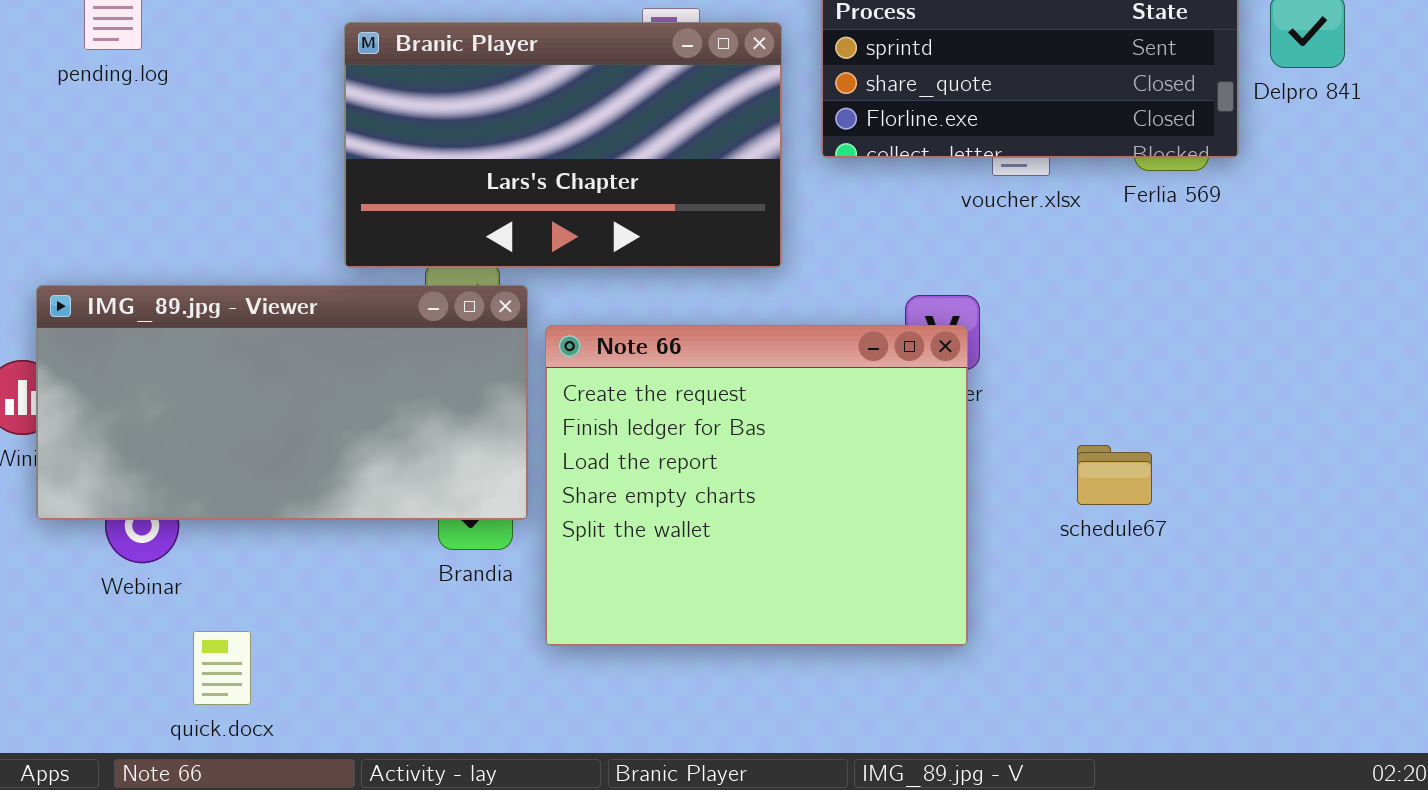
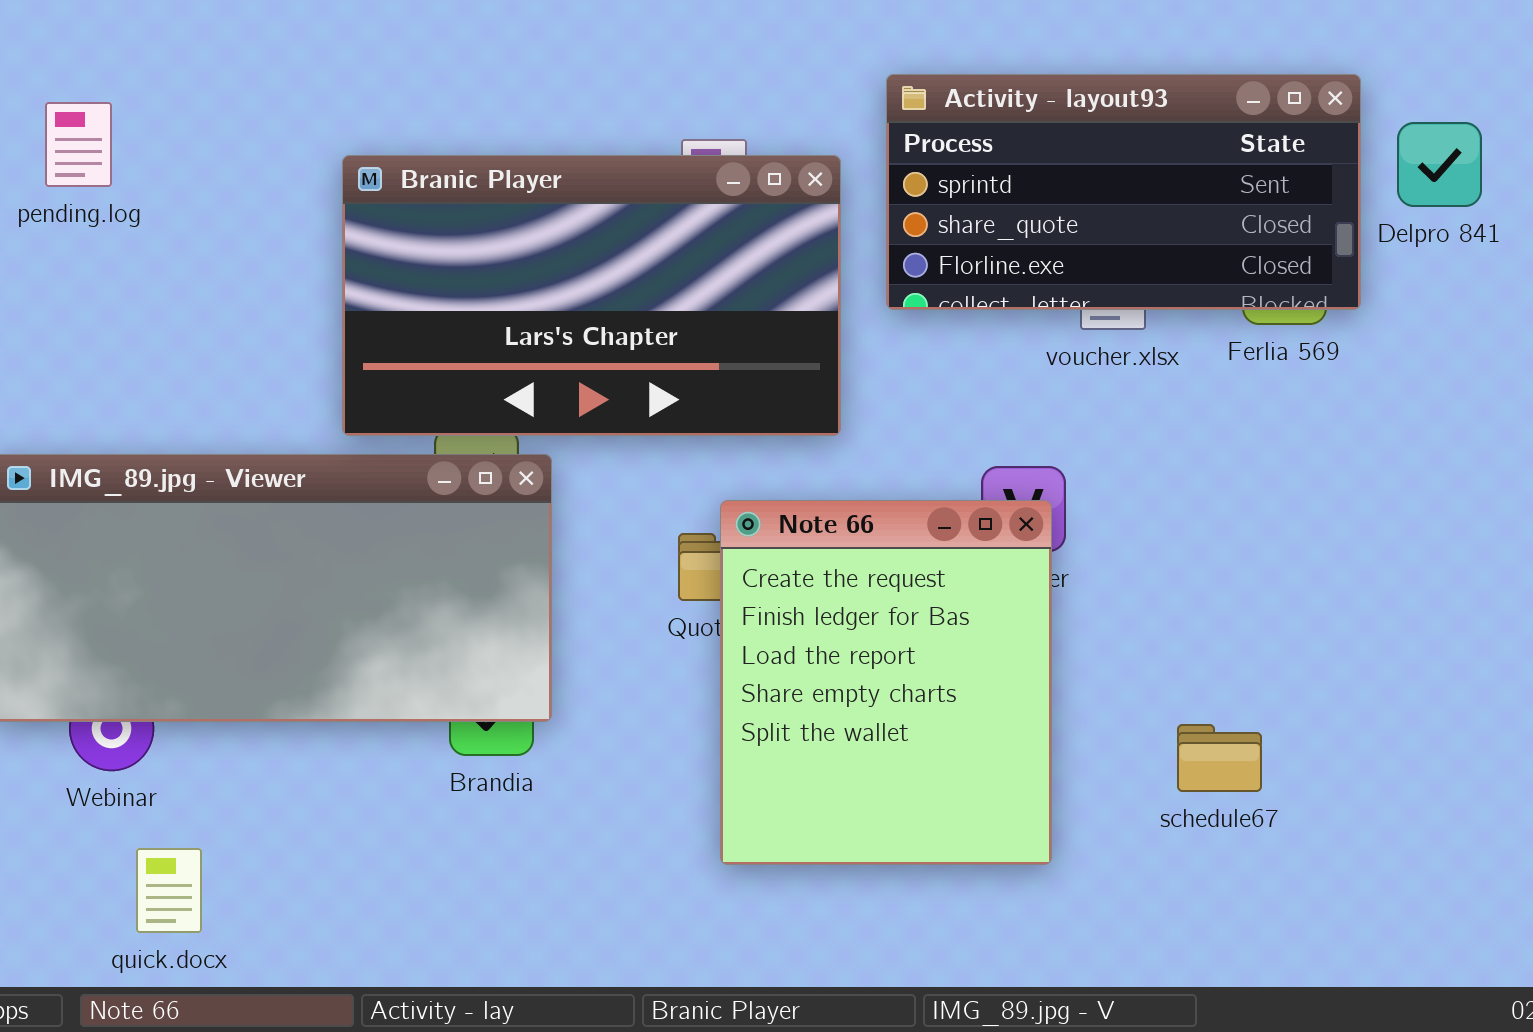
Note 66: [545,325,968,646] -> [720,500,1052,865], resized
schedule67: [1077,445,1152,505] -> [1177,724,1262,792], moved
quick.docx: [193,631,251,705] -> [136,848,202,933], moved

